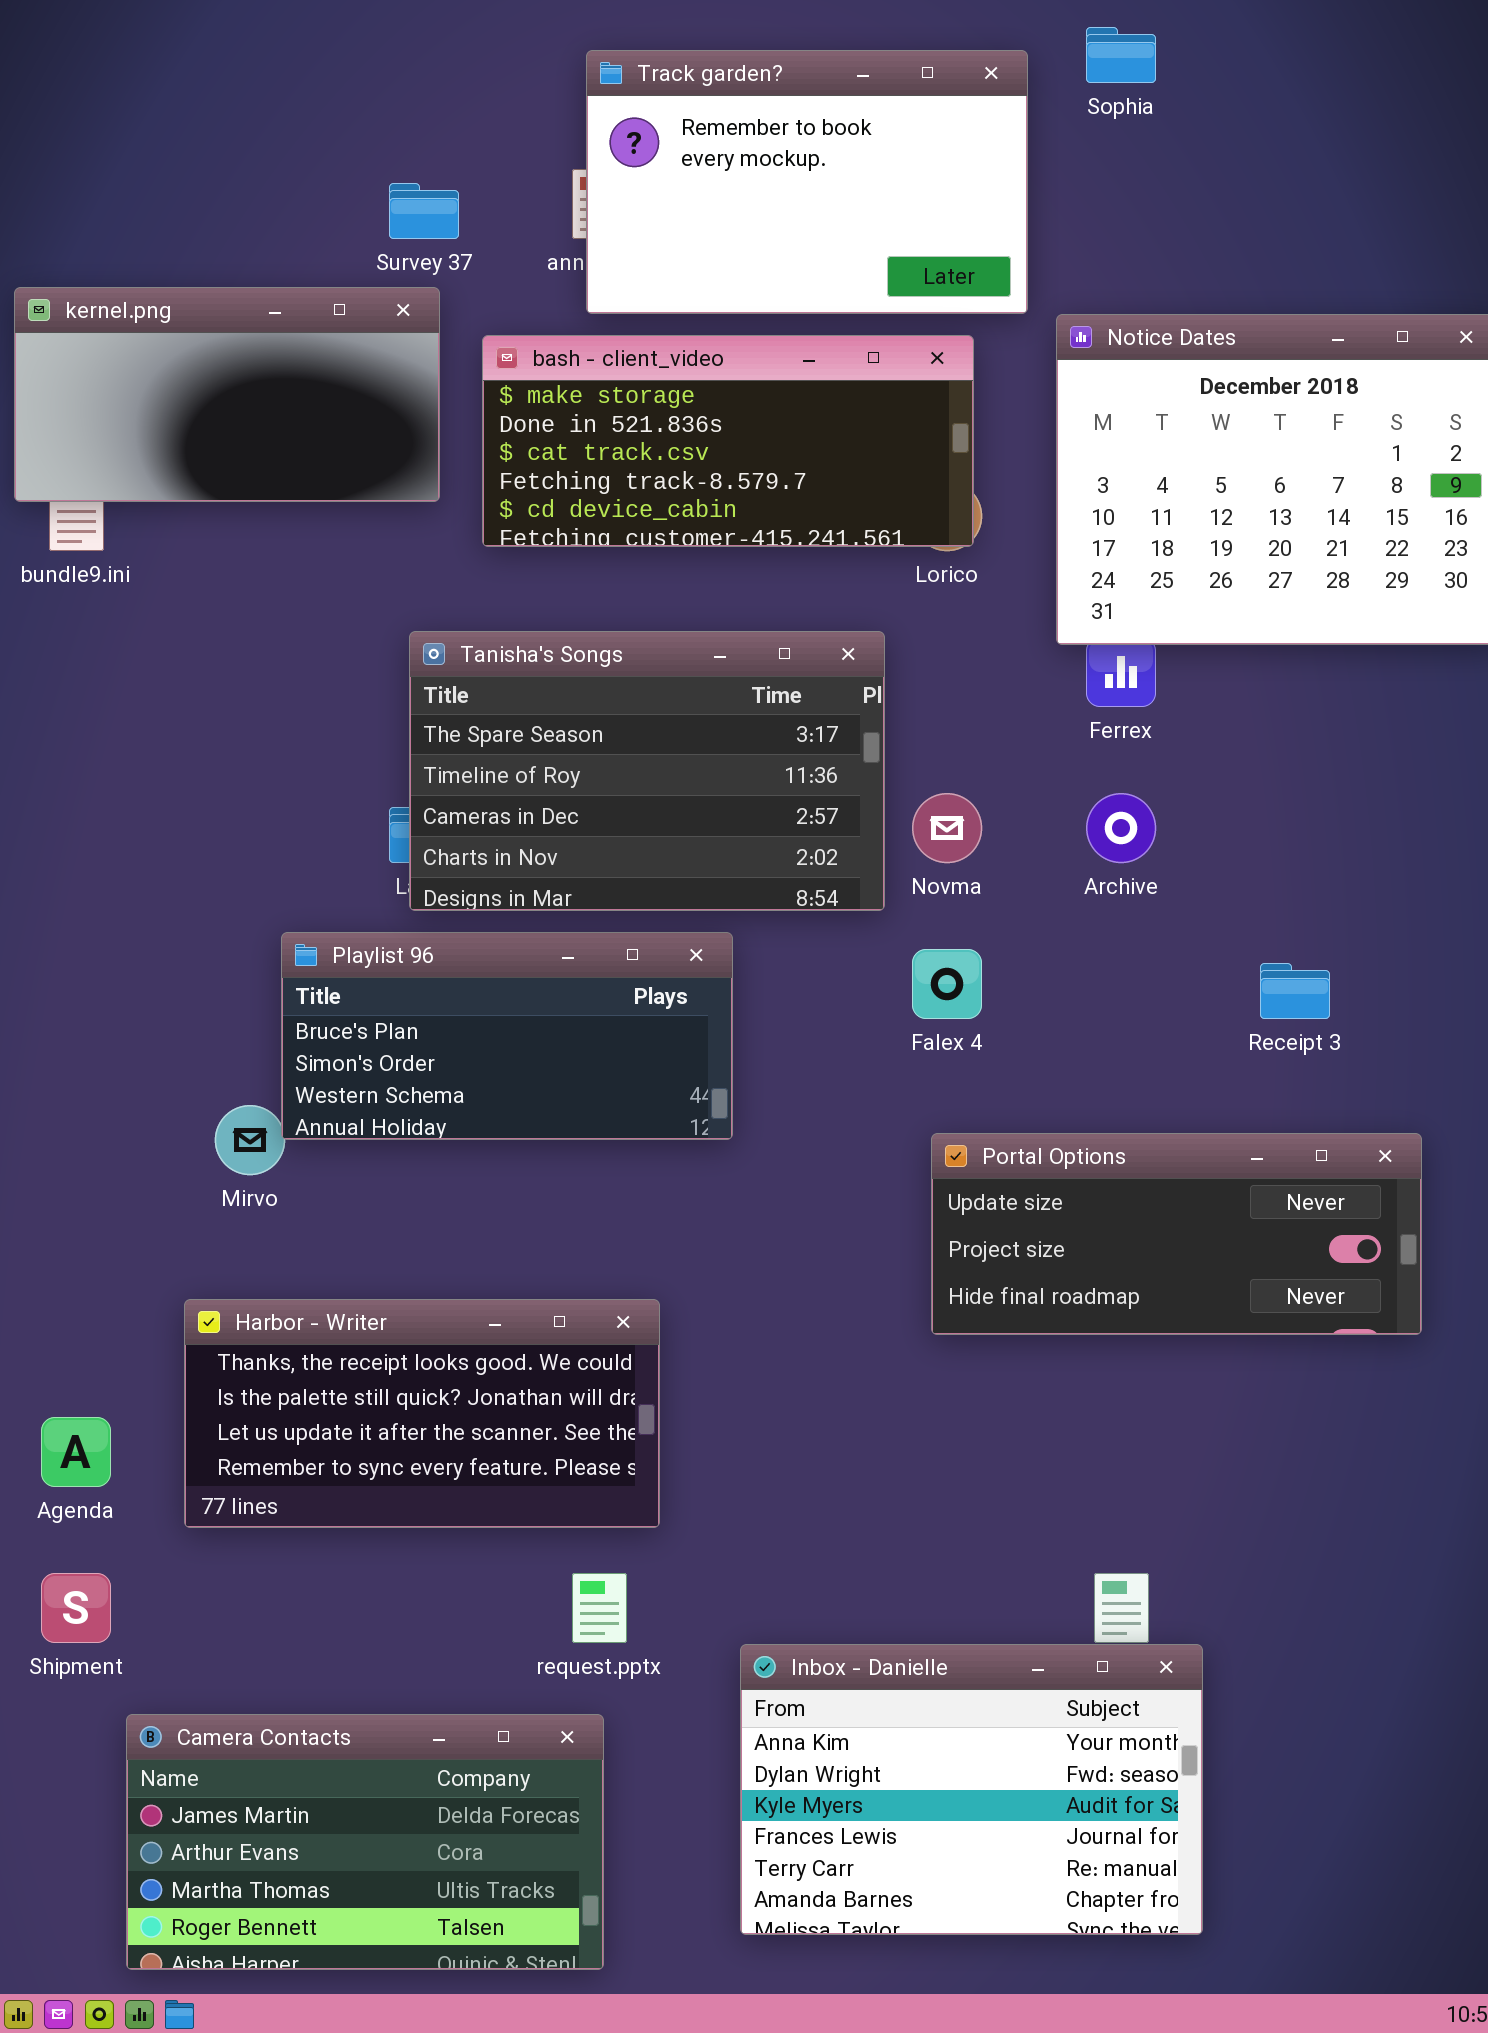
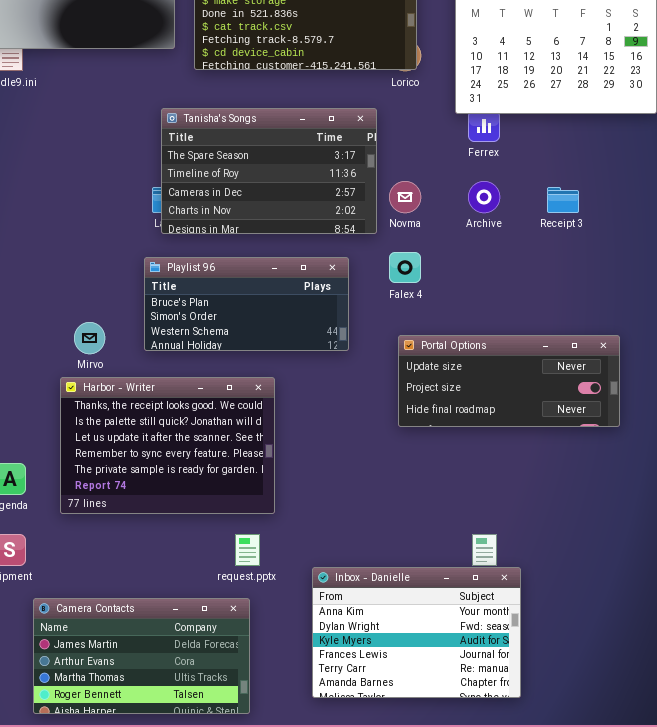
Playlist 96: [281,932,733,1140] -> [144,257,349,351], moved
Receipt 3: [1260,963,1330,1019] -> [547,187,579,213], moved
Harbor - Writer: [184,1299,660,1528] -> [60,377,275,514], resized

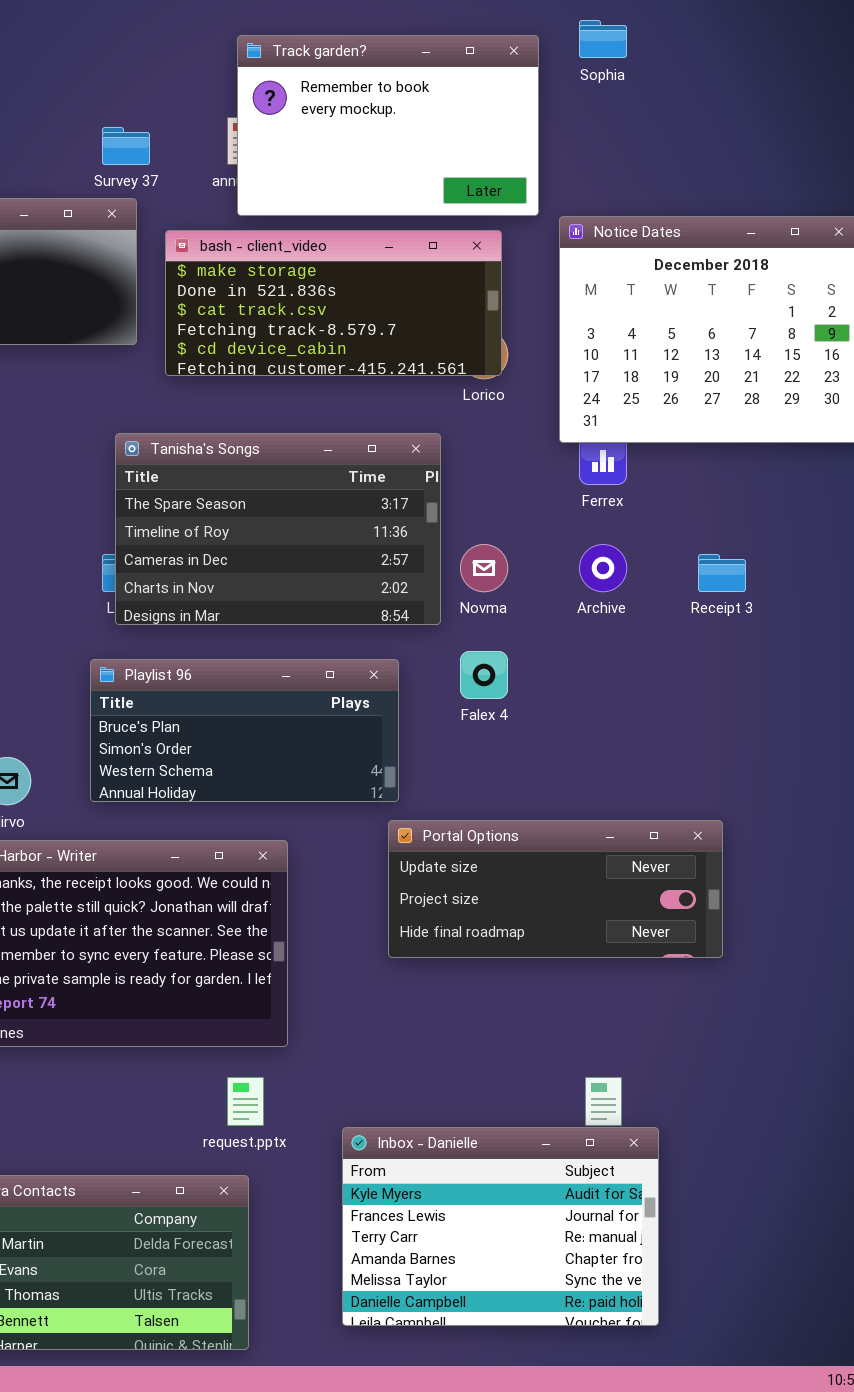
Portal Options: [398,335,620,427] -> [388,820,723,958], moved
Inbox - Danielle: [312,567,521,698] -> [342,1127,659,1326], scrolled down 2 rows

